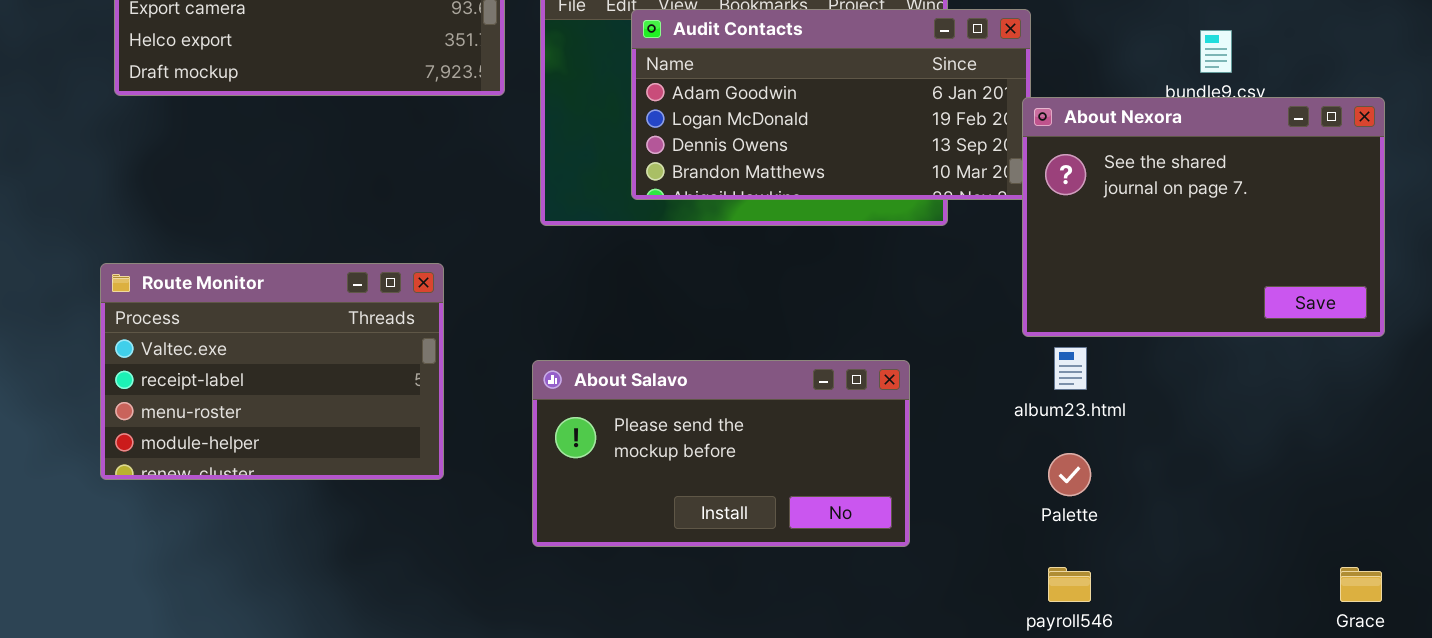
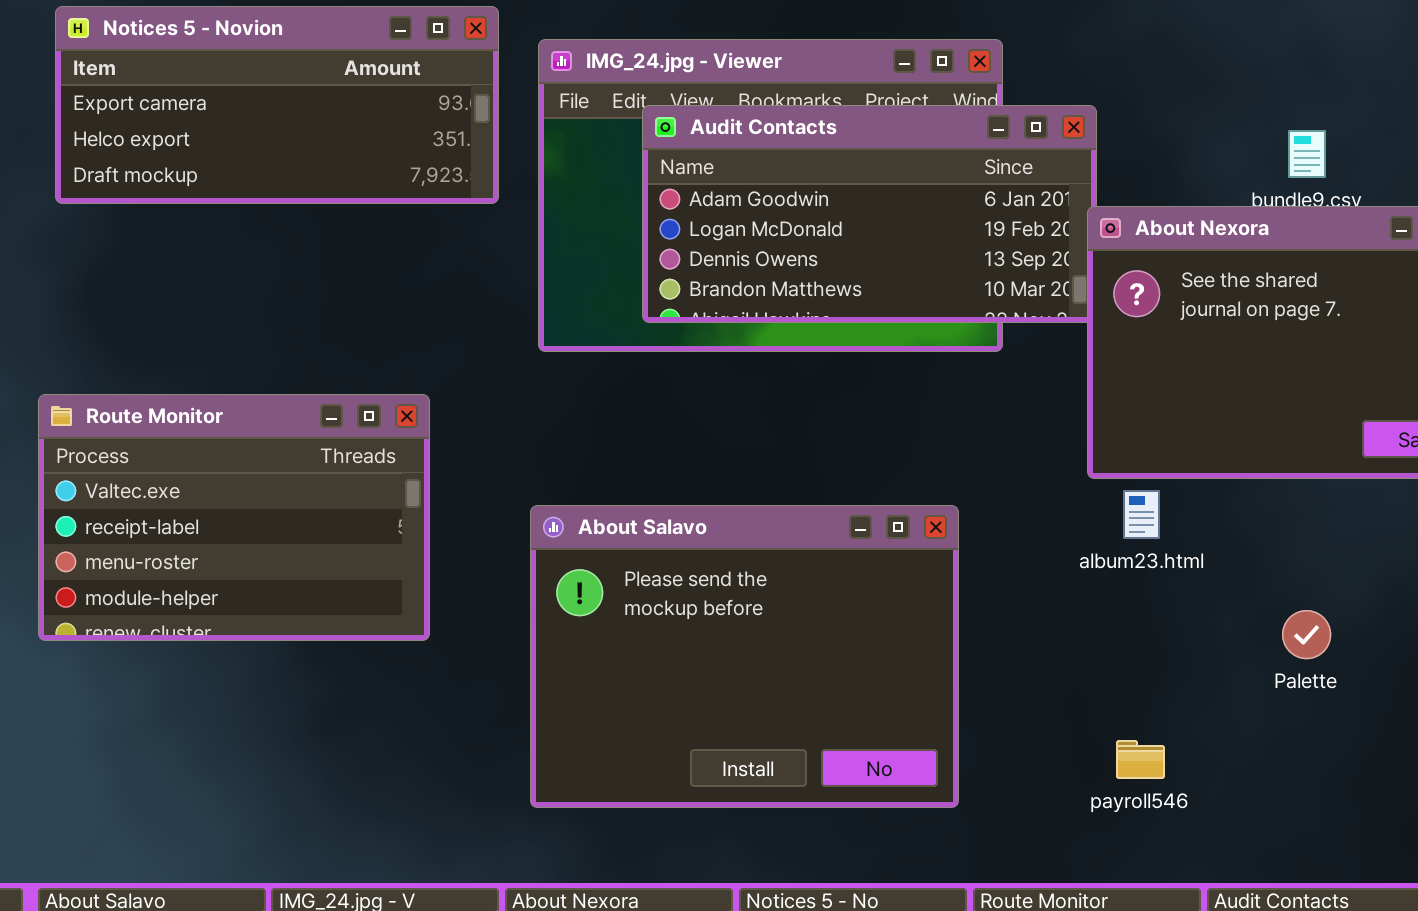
About Salavo: [532,360,910,547] -> [530,505,959,808], resized
Palette: [1048,453,1091,496] -> [1282,610,1331,659], moved

